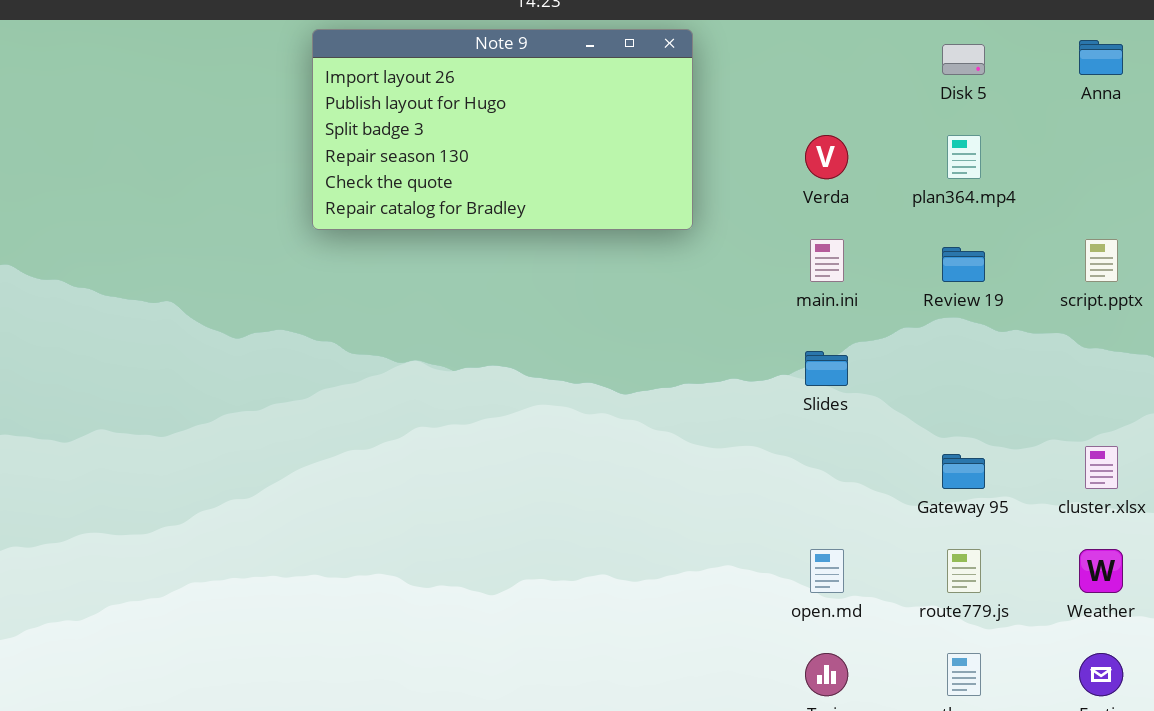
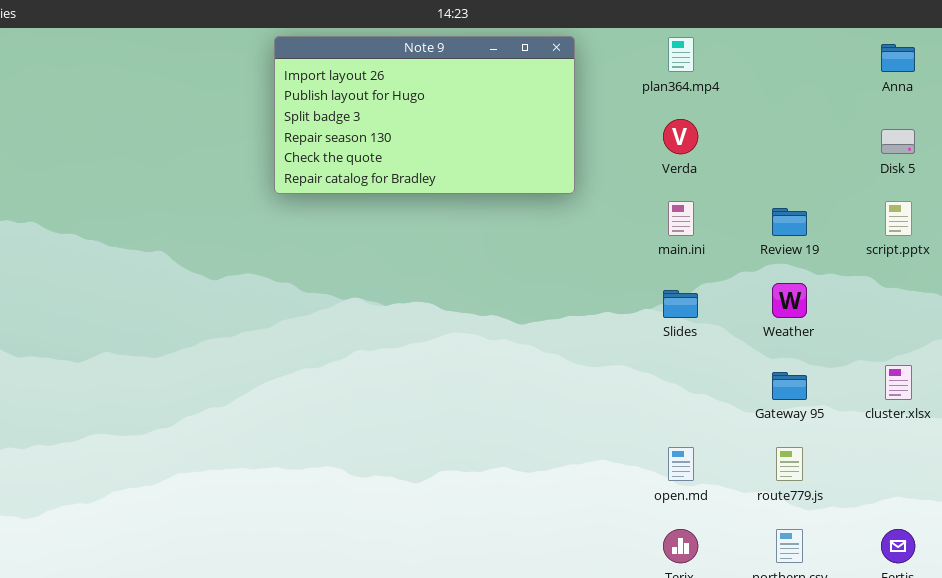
Disk 5: [942,44,985,75] -> [881,129,915,154], moved
plan364.mp4: [947,135,981,179] -> [668,37,694,72], moved
Weather: [1079,549,1123,593] -> [772,283,807,318], moved

